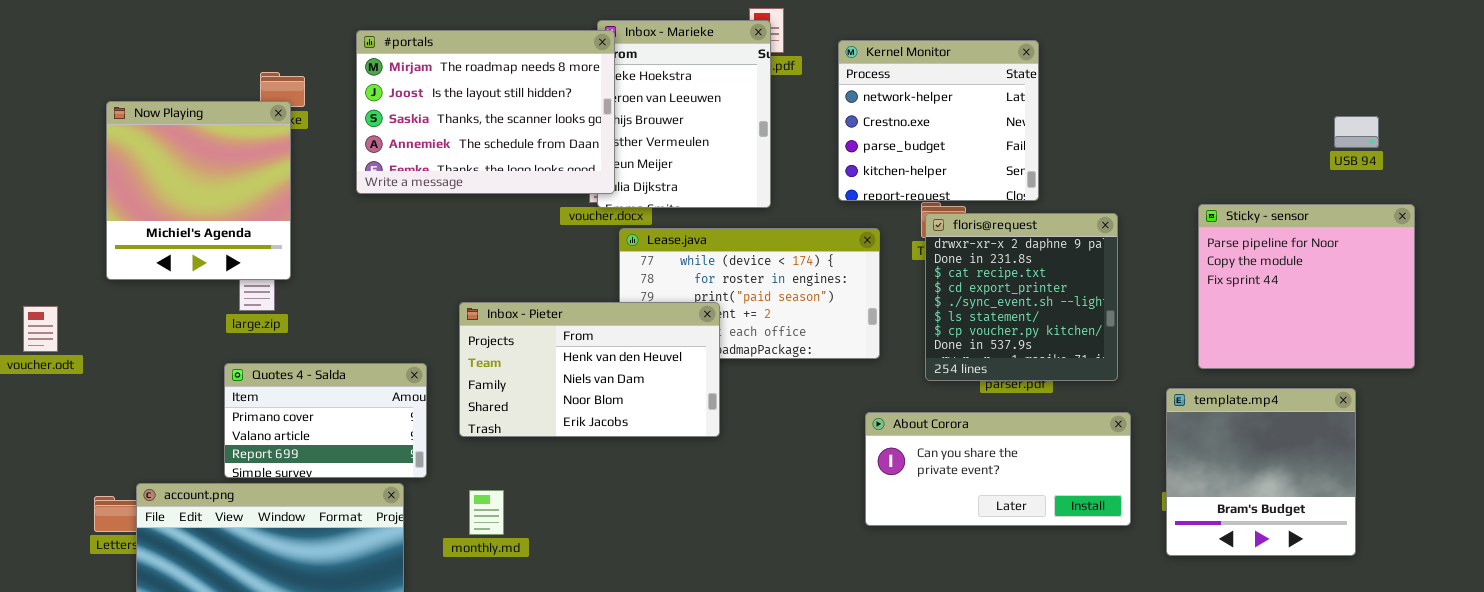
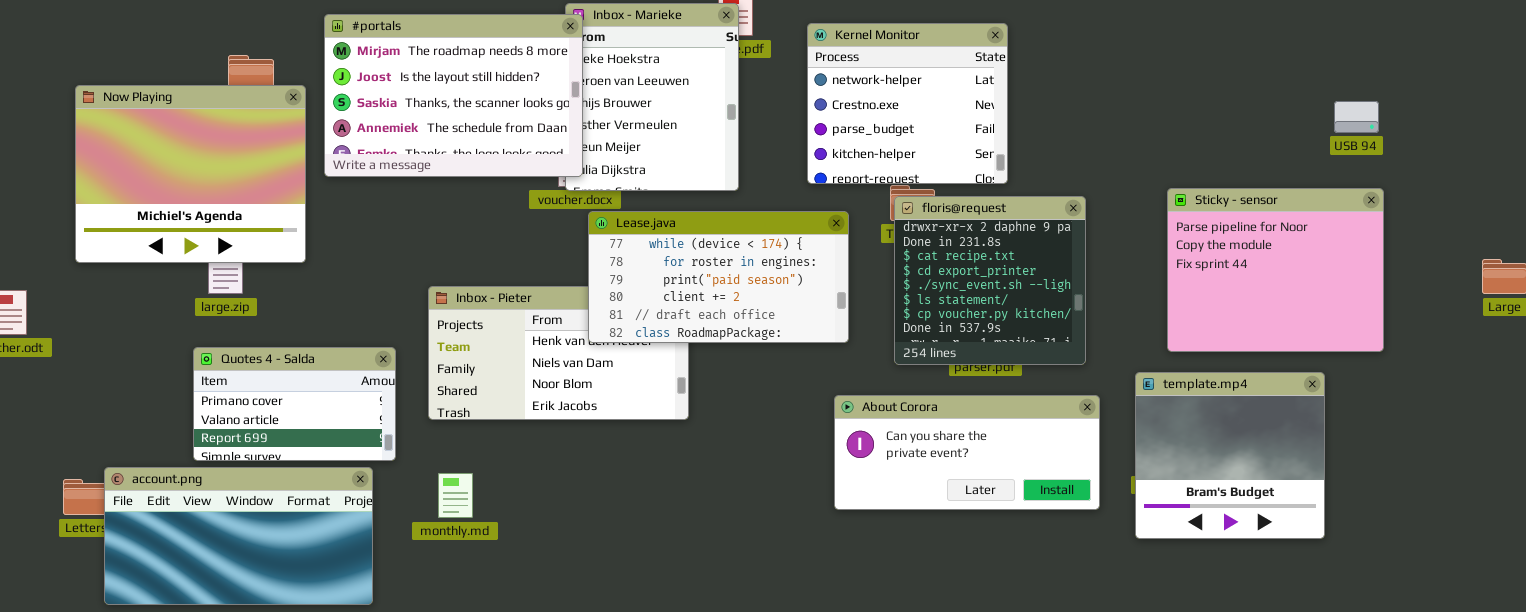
Now Playing: [106,101,291,280] -> [75,85,306,263], resized
USB 94: [1334,116,1379,148] -> [1334,101,1379,133], moved
Lease.java: [619,228,880,359] -> [588,211,849,343], raised

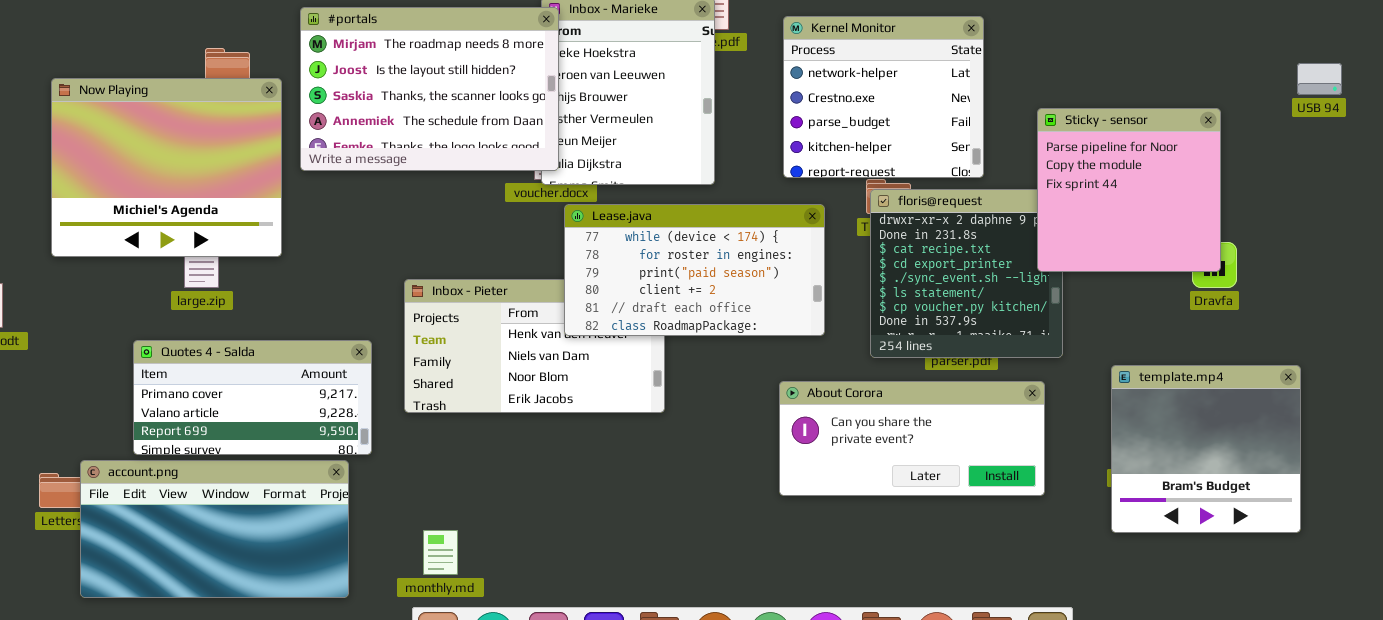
USB 94: [1334,101,1379,133] -> [1297,63,1342,95], moved
Sticky - sensor: [1167,188,1384,352] -> [1037,108,1221,272], moved, resized
Quotes 4 - Salda: [193,347,396,461] -> [133,340,372,455], resized
About Corora: [834,395,1100,510] -> [779,381,1045,496], moved
monthly.md: [438,473,473,518] -> [423,530,458,575], moved

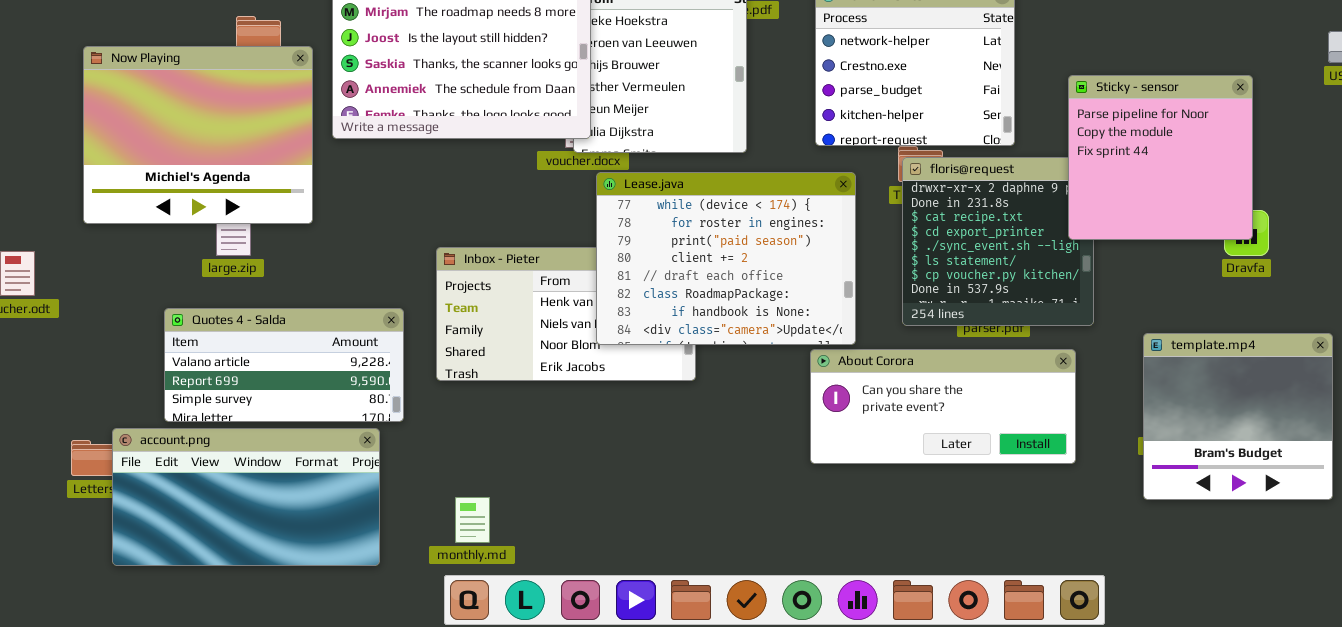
Lease.java: [564,204,825,336] -> [596,172,856,345], resized
Quotes 4 - Salda: [133,340,372,455] -> [164,308,404,422], scrolled down 1 row

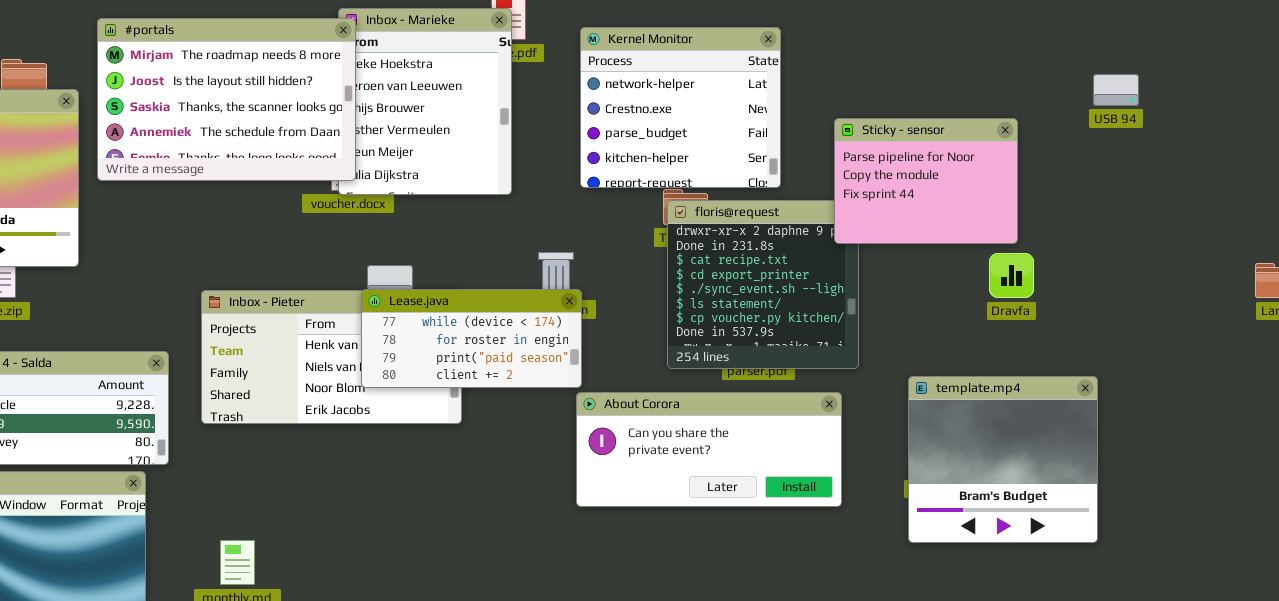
Sticky - sensor: [1068,75,1253,240] -> [834,118,1018,244], resized
Lease.java: [596,172,856,345] -> [361,289,582,388], resized

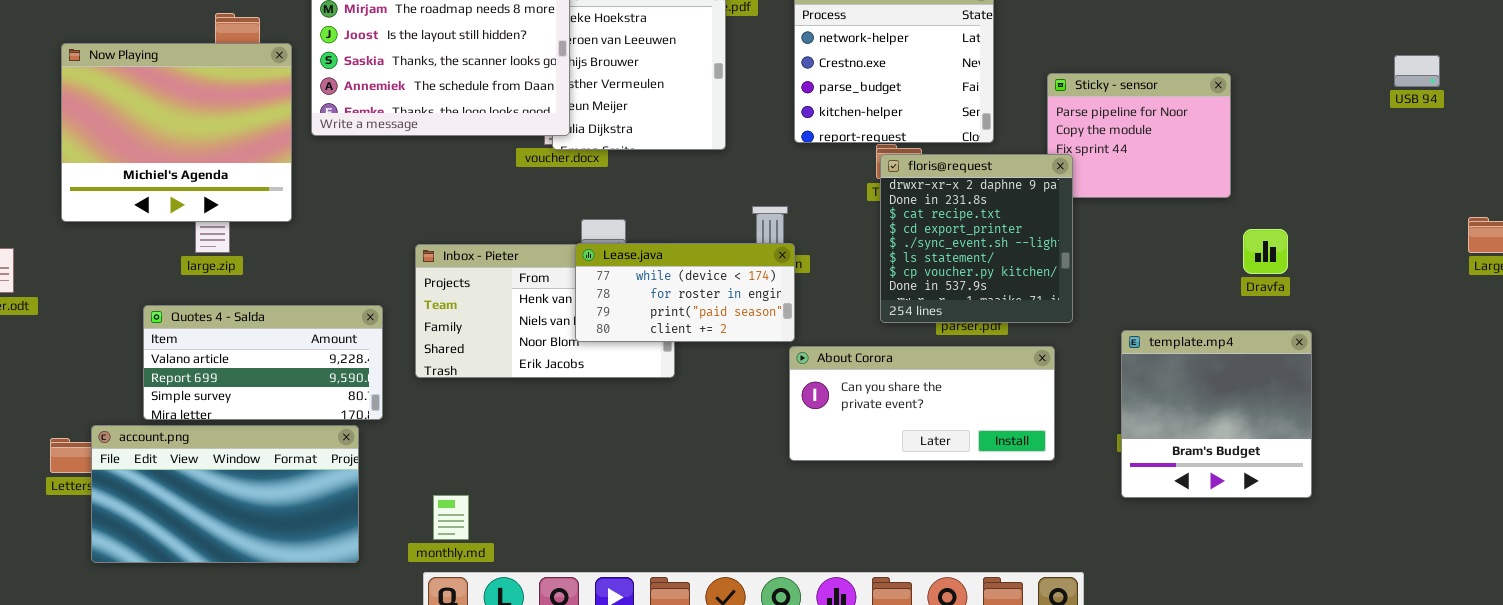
USB 94: [1093,74,1139,106] -> [1394,55,1440,87], moved
floris@request: [667,200,859,369] -> [880,154,1073,323], raised
Dravfa: [989,253,1034,298] -> [1243,229,1288,274], moved

